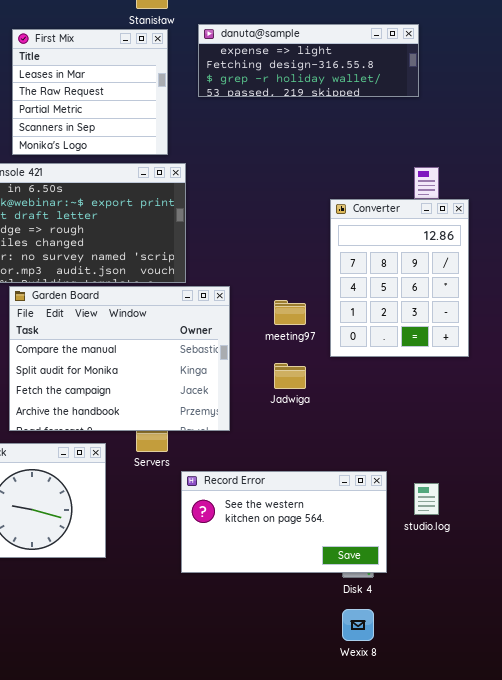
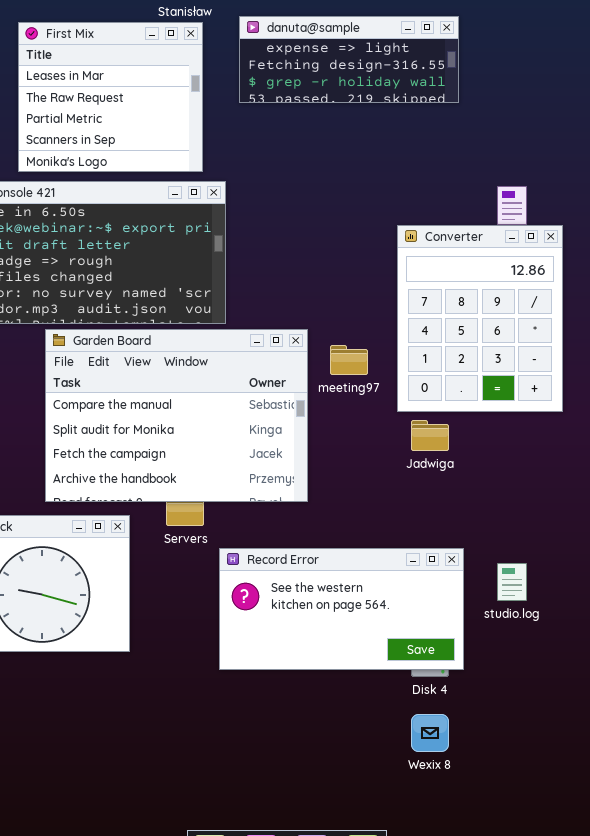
danuta@sample: [198,24,419,97] -> [239,16,459,103], resized
Garden Board: [9,286,230,431] -> [45,329,308,502], moved
Jadwiga: [274,363,306,389] -> [411,420,449,451], moved

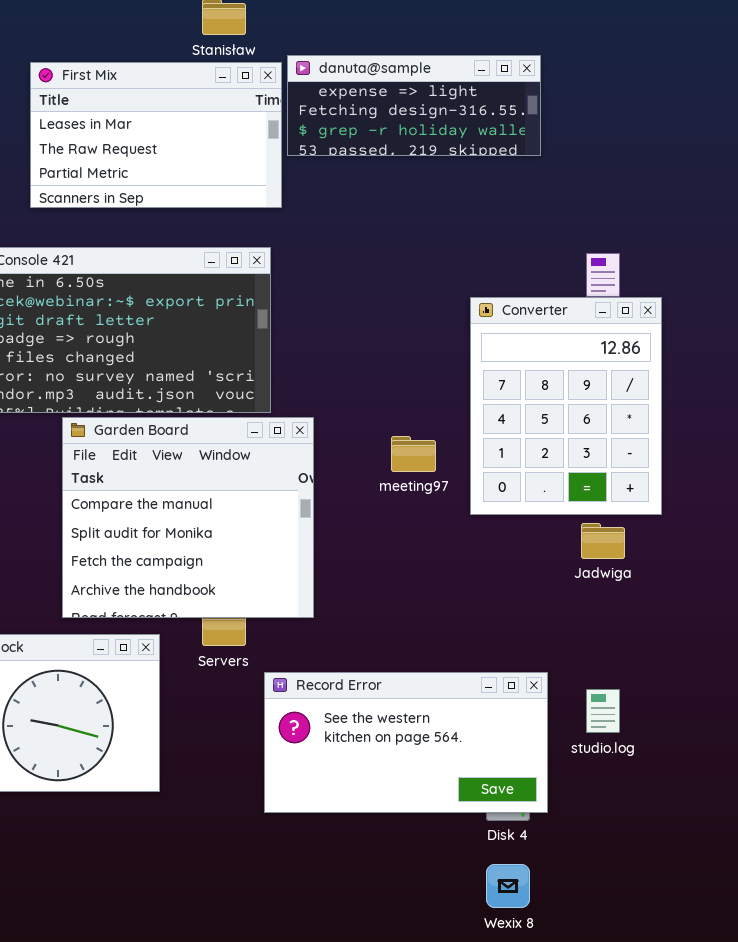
First Mix: [18,22,203,172] -> [30,62,282,208], resized
Garden Board: [45,329,308,502] -> [62,417,314,618], resized
Jadwiga: [411,420,449,451] -> [581,523,625,559], moved

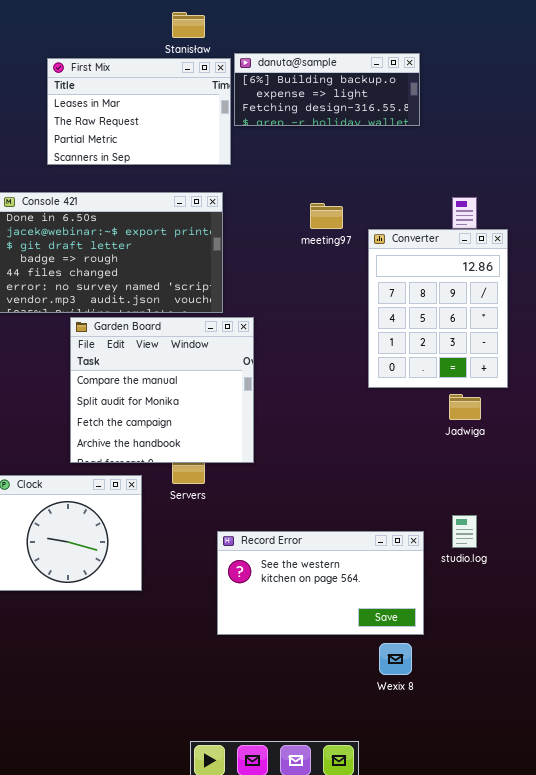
danuta@sample: [287,55,541,156] -> [234,53,420,126], scrolled up 1 row
meeting97: [391,436,436,472] -> [310,203,343,229], moved
Record Error: [264,672,548,813] -> [217,531,424,635], moved

